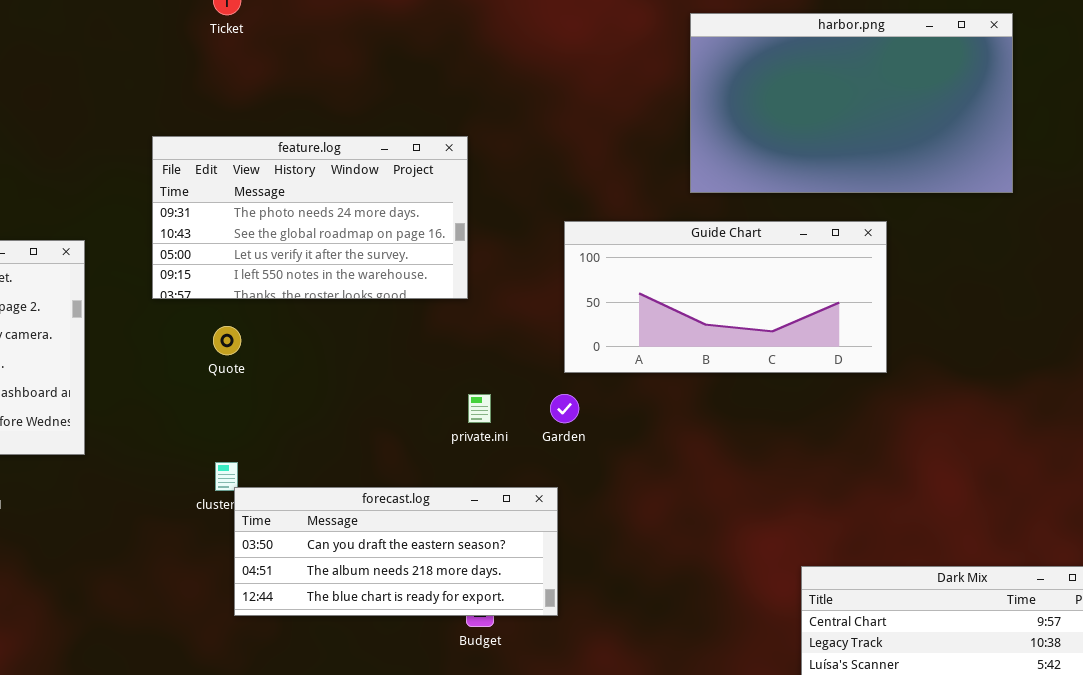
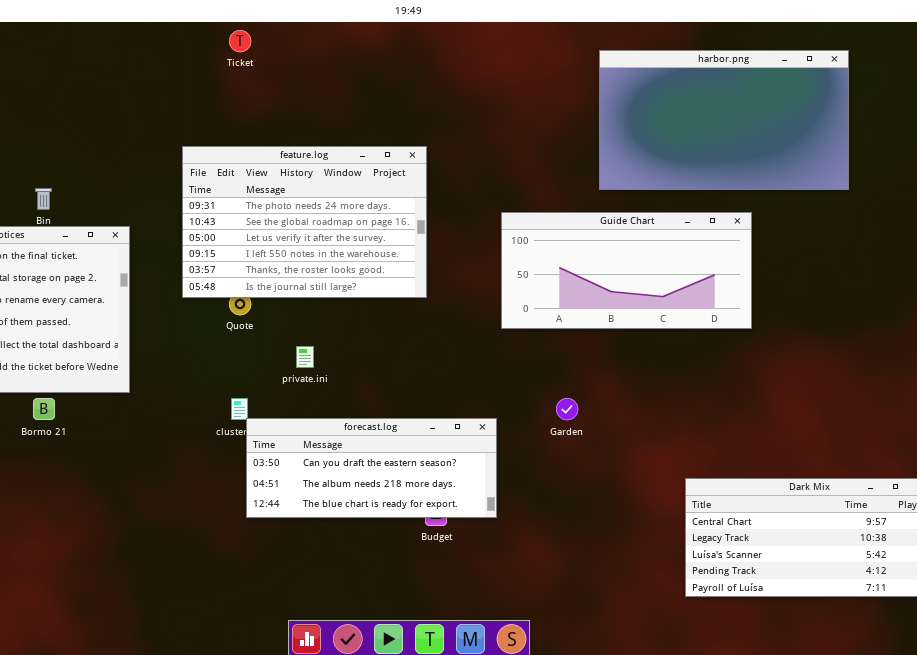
feature.log: [152,136,468,299] -> [182,146,427,298], resized
private.ini: [468,394,491,423] -> [296,346,314,368], moved
Garden: [550,394,579,423] -> [556,398,578,420], moved

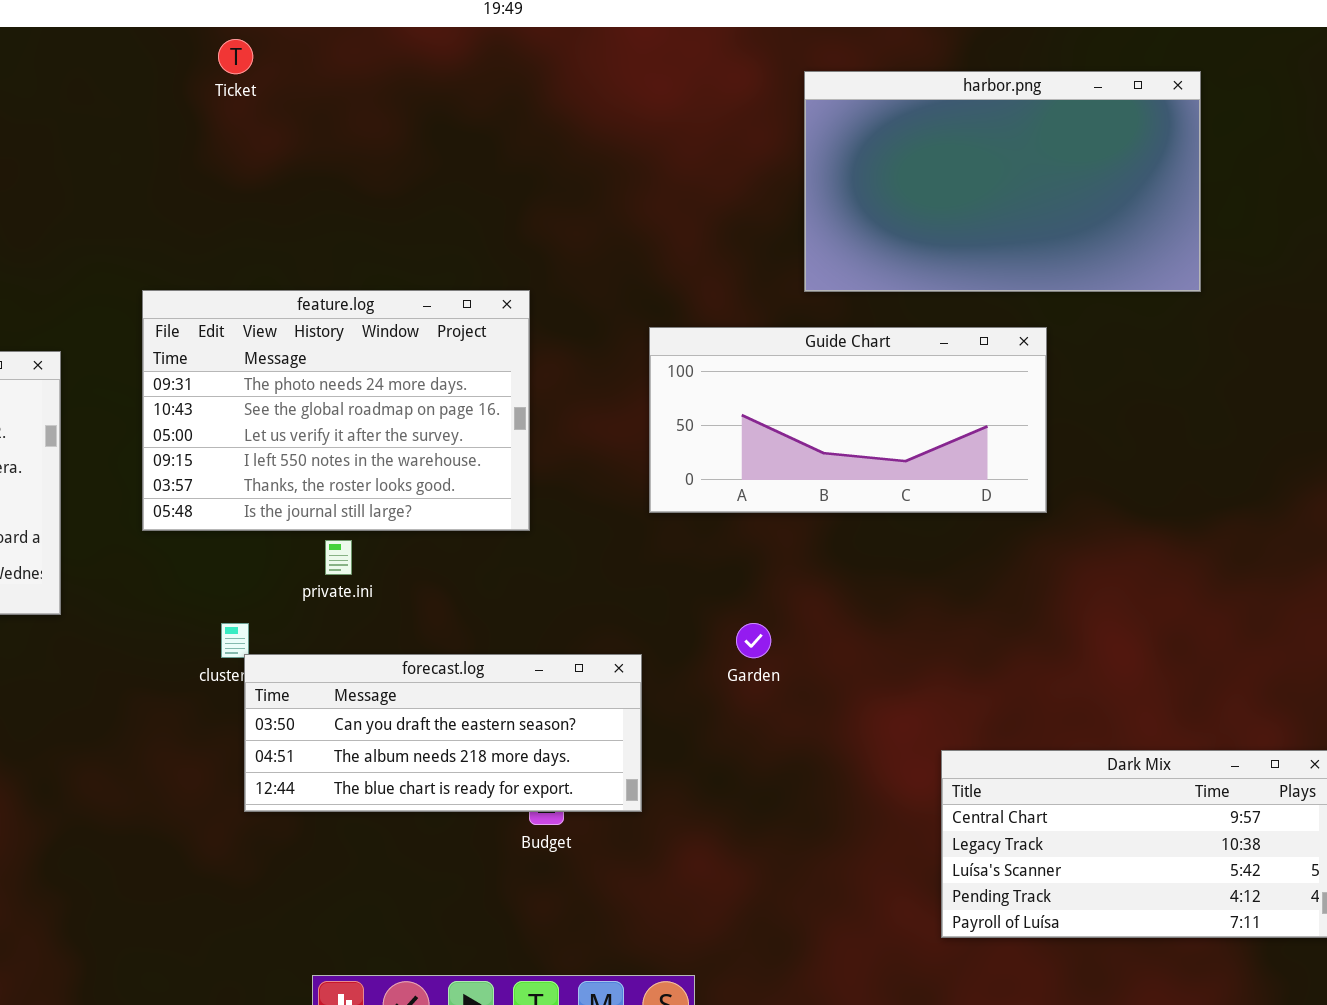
feature.log: [182,146,427,298] -> [142,290,530,531], moved

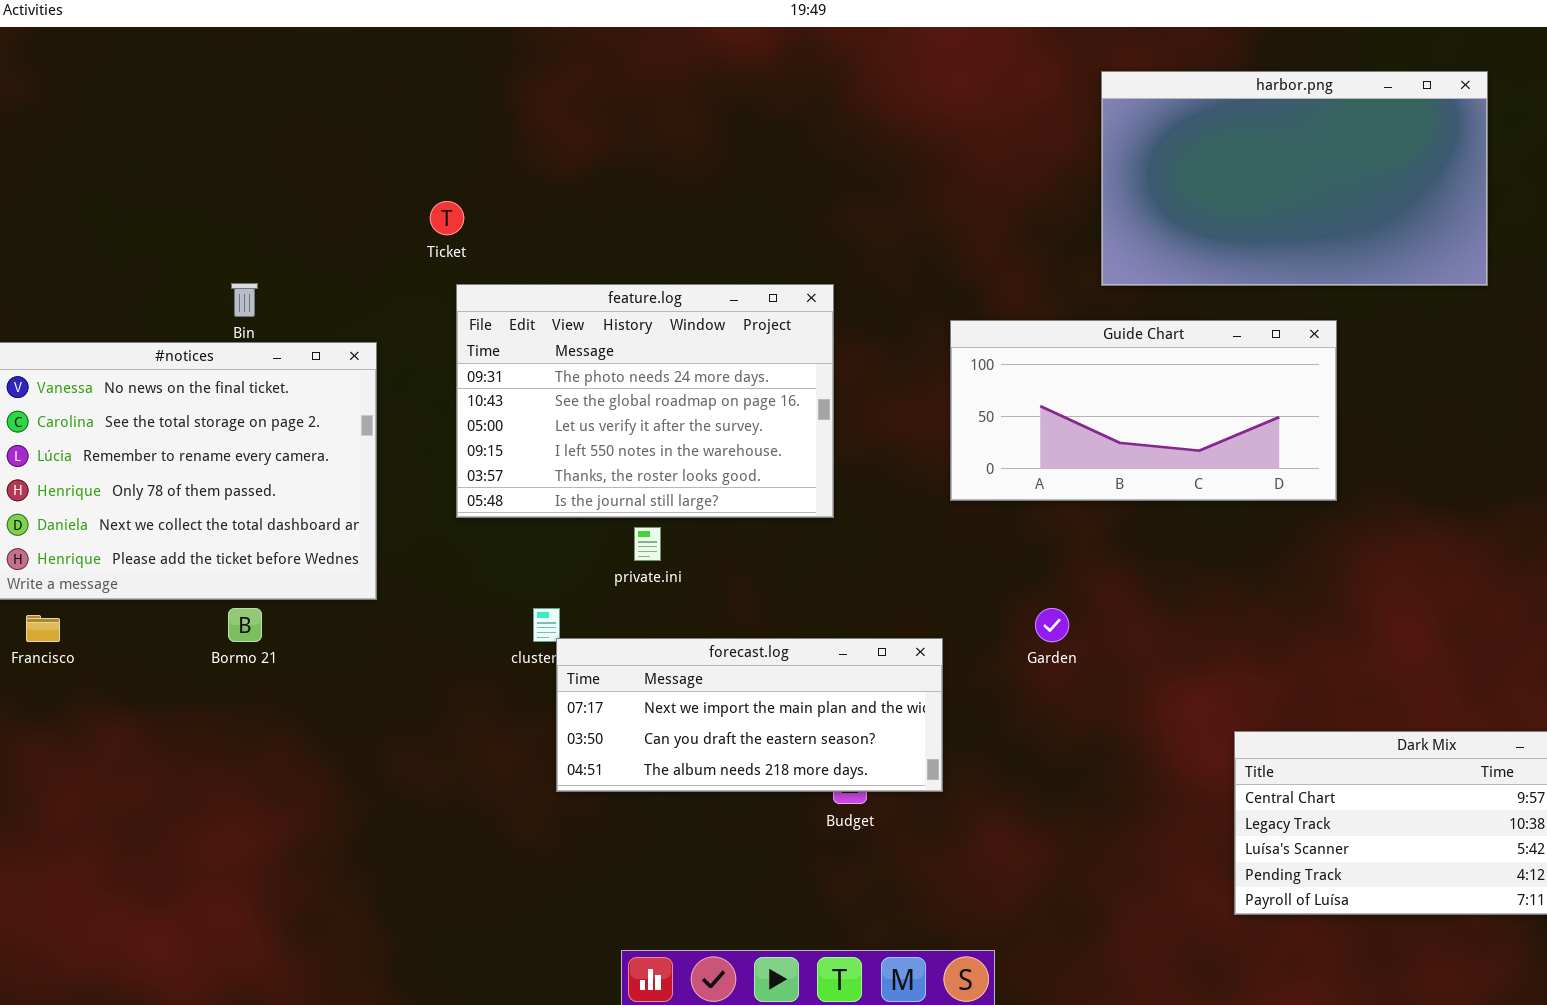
Ticket: [218,39,253,74] -> [430,201,464,235], moved
forecast.log: [244,654,642,812] -> [556,638,943,792], scrolled up 1 row

